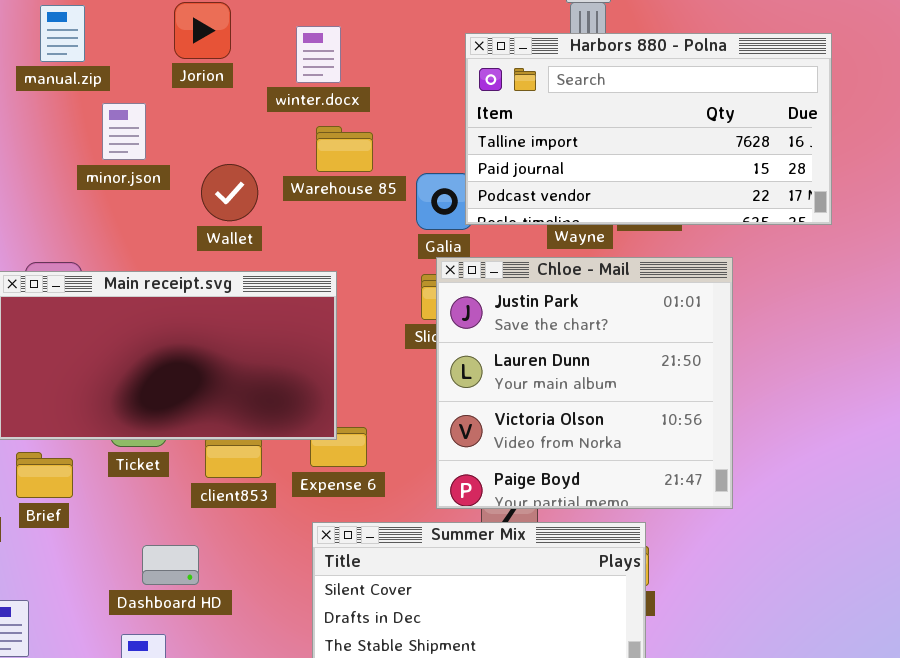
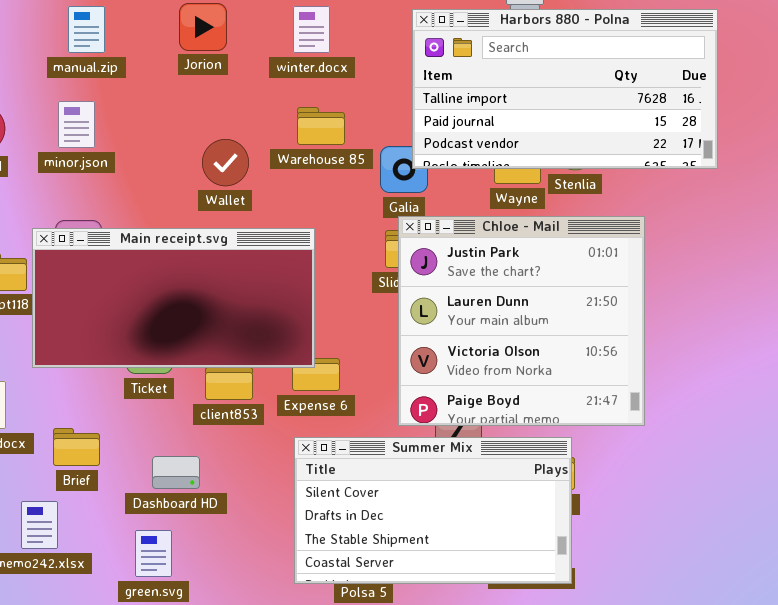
winter.docx: [296,26,341,83] -> [293,6,330,53], moved
Harbors 880 - Polna: [465,33,832,225] -> [412,9,718,169], moved
minor.json: [102,103,146,160] -> [58,101,95,148], moved
Brief: [16,452,73,498] -> [53,428,100,466], moved

